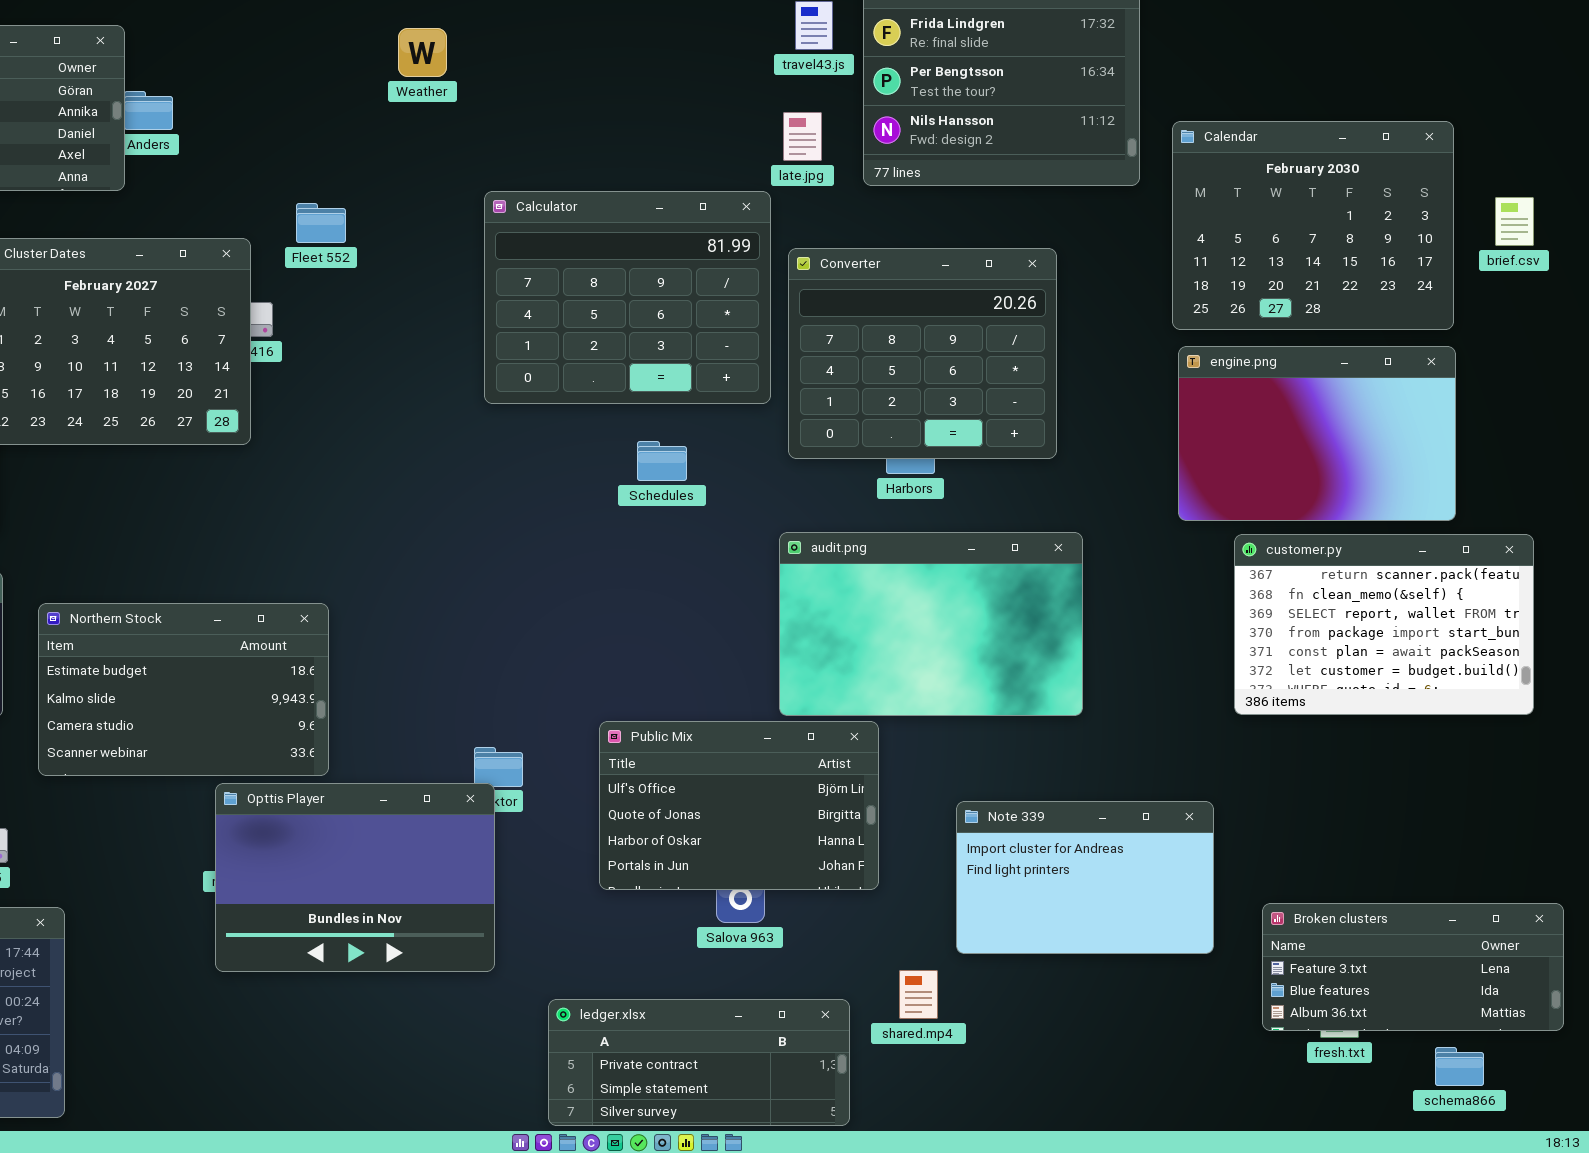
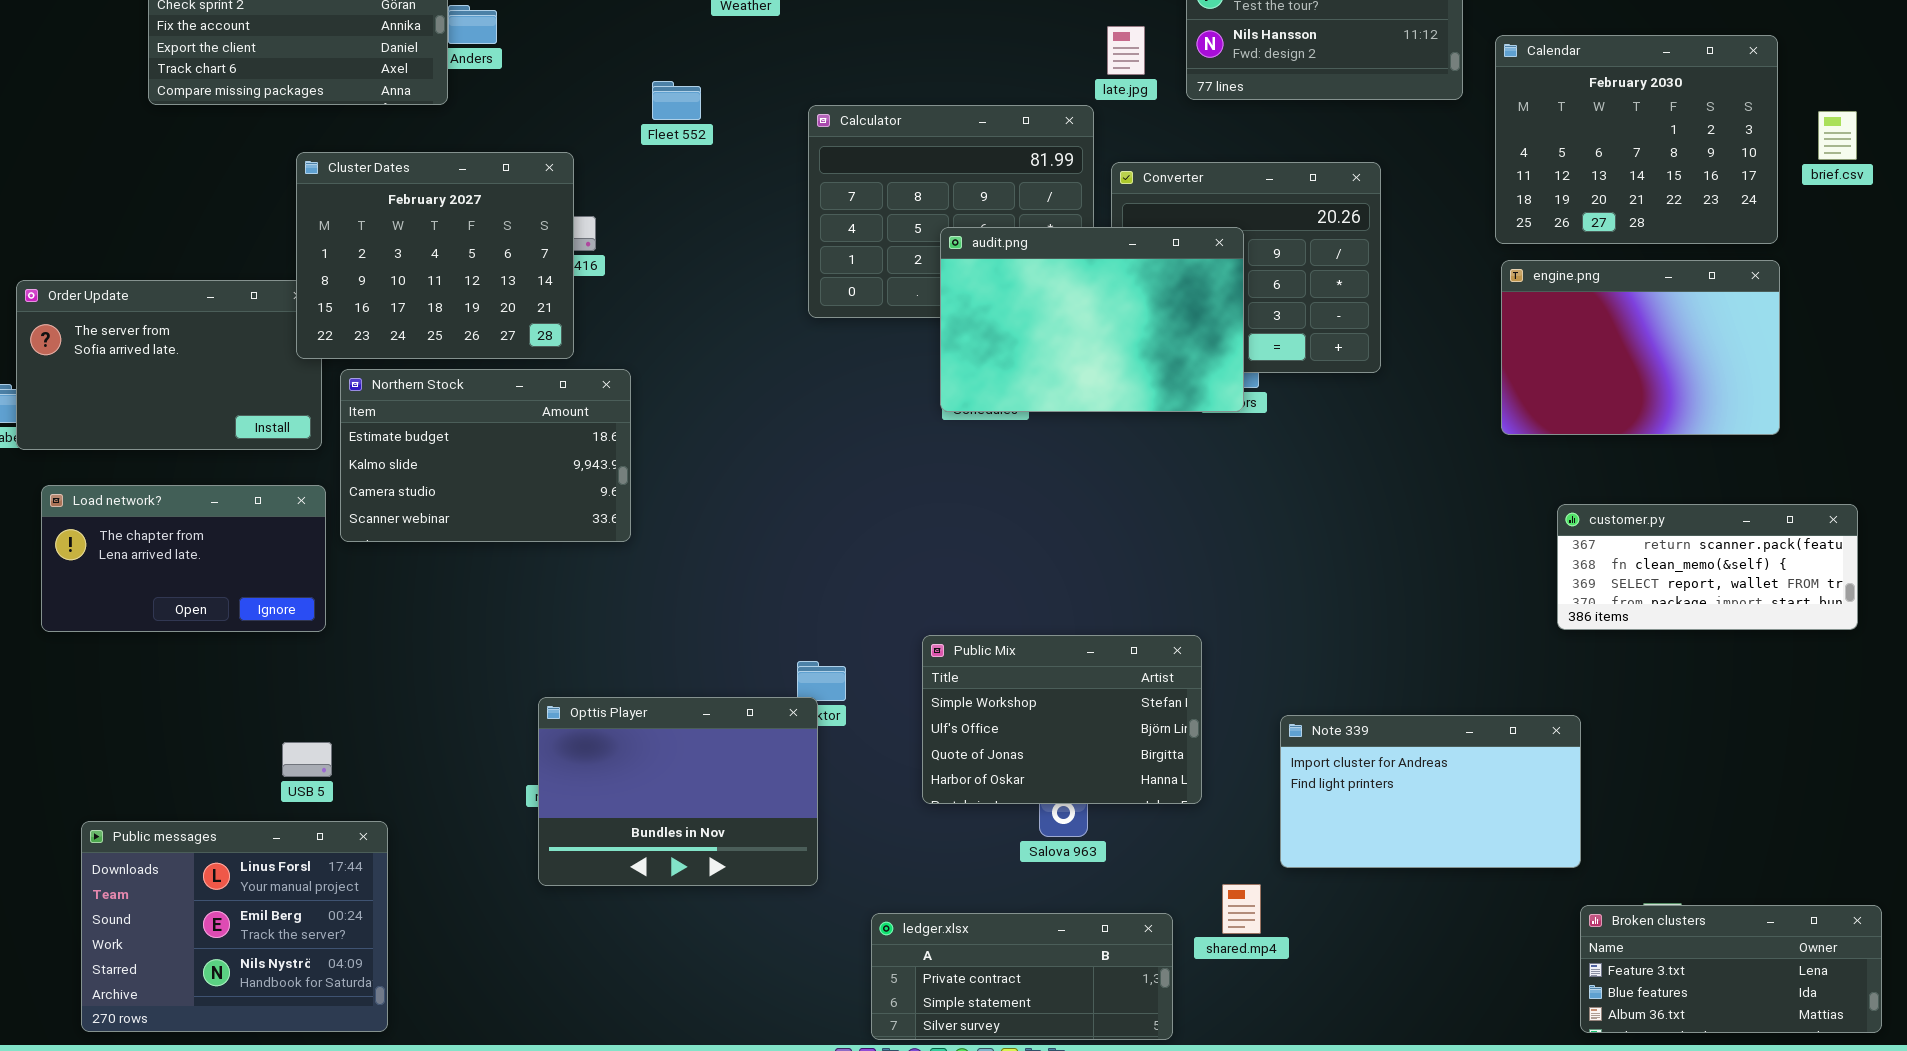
Fleet 552: [296,203,346,243] -> [652,81,701,120], moved
audit.png: [779,532,1083,716] -> [940,227,1244,412], moved
customer.py: [1234,534,1534,715] -> [1557,504,1858,630], resized
Northern Stock: [38,603,329,776] -> [340,369,631,542], moved
Public Mix: [599,721,879,890] -> [922,635,1202,804], scrolled up 1 row
Note 339: [956,801,1214,954] -> [1280,715,1581,868], resized
Broken clusters: [1262,903,1564,1031] -> [1580,905,1882,1033], moved

